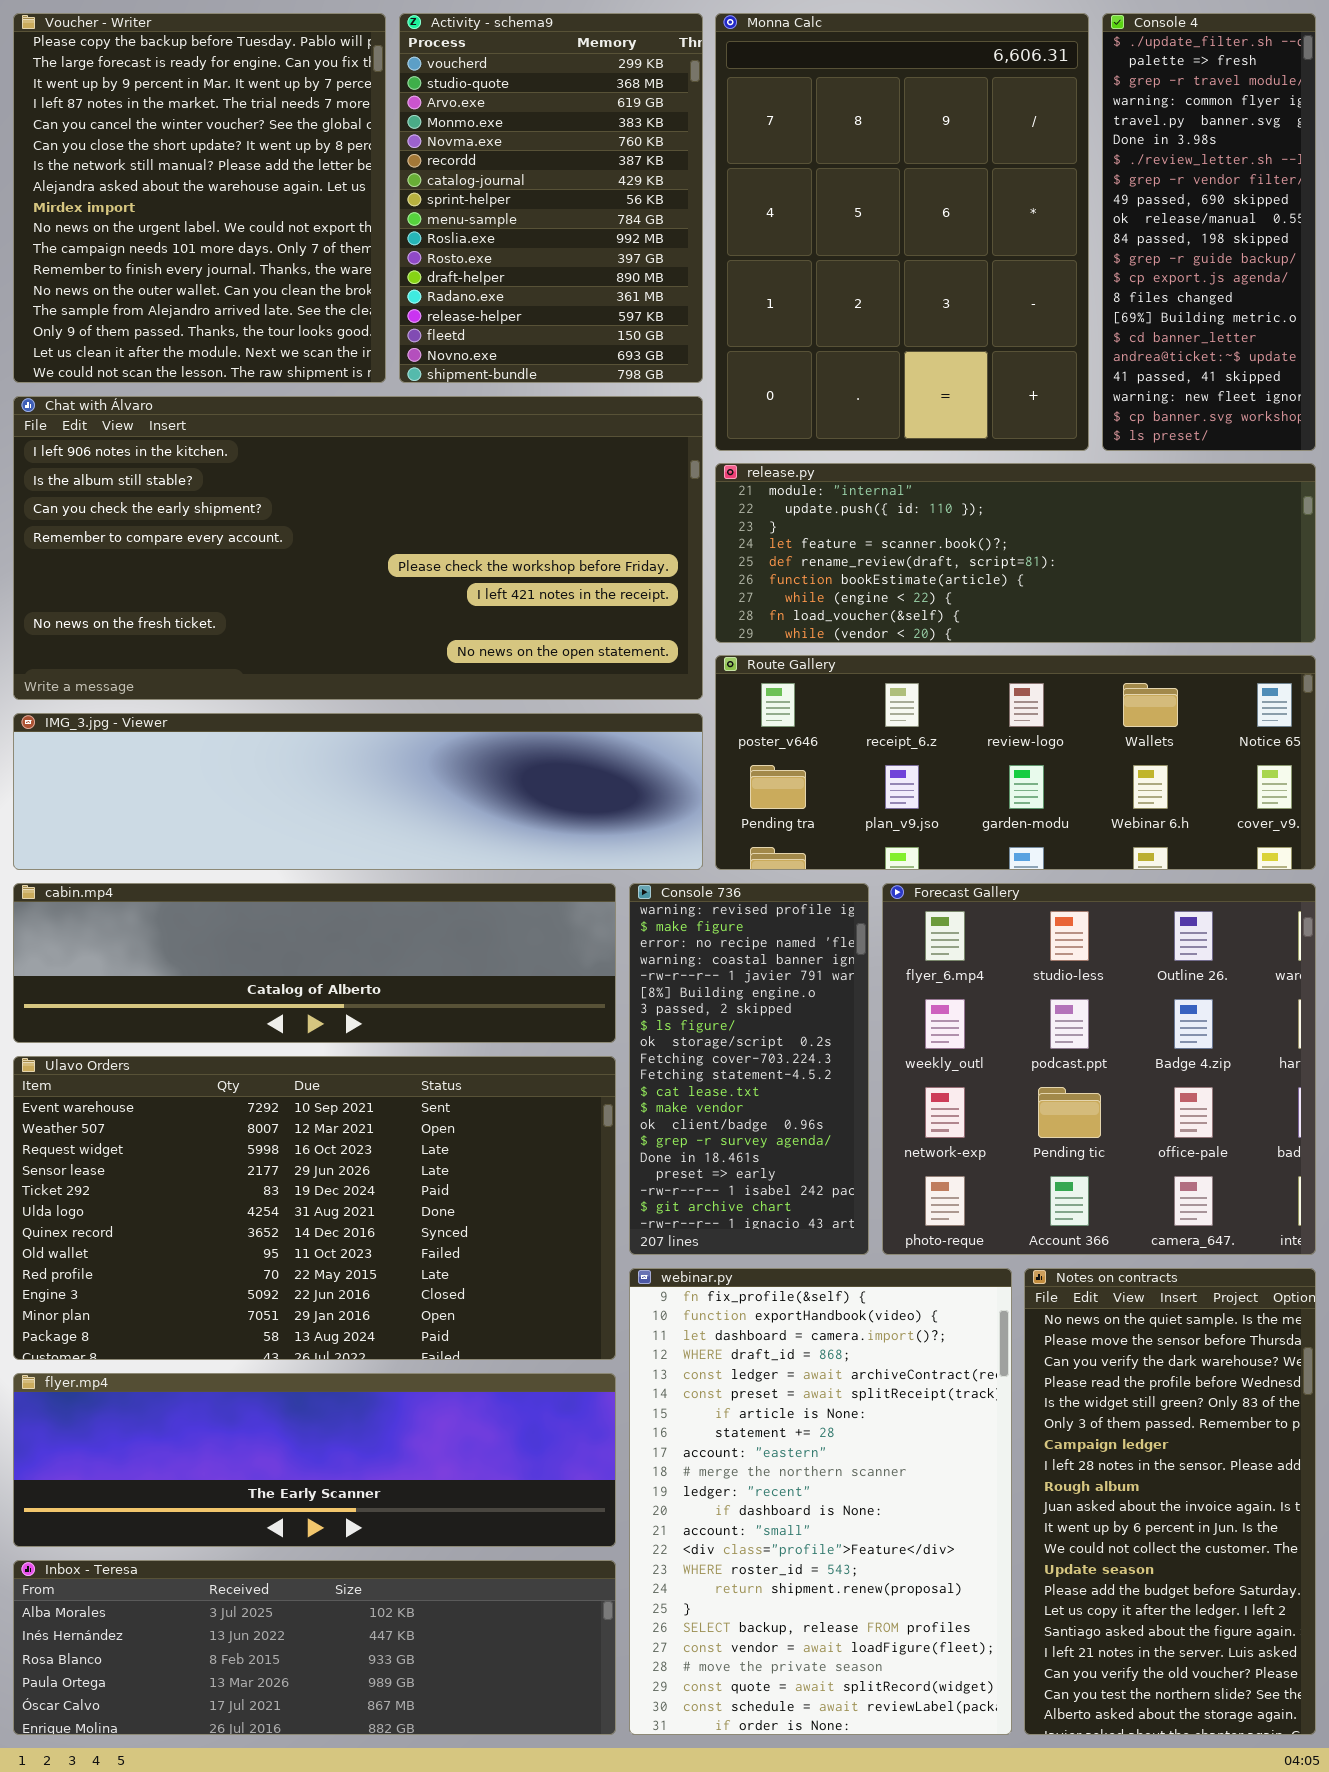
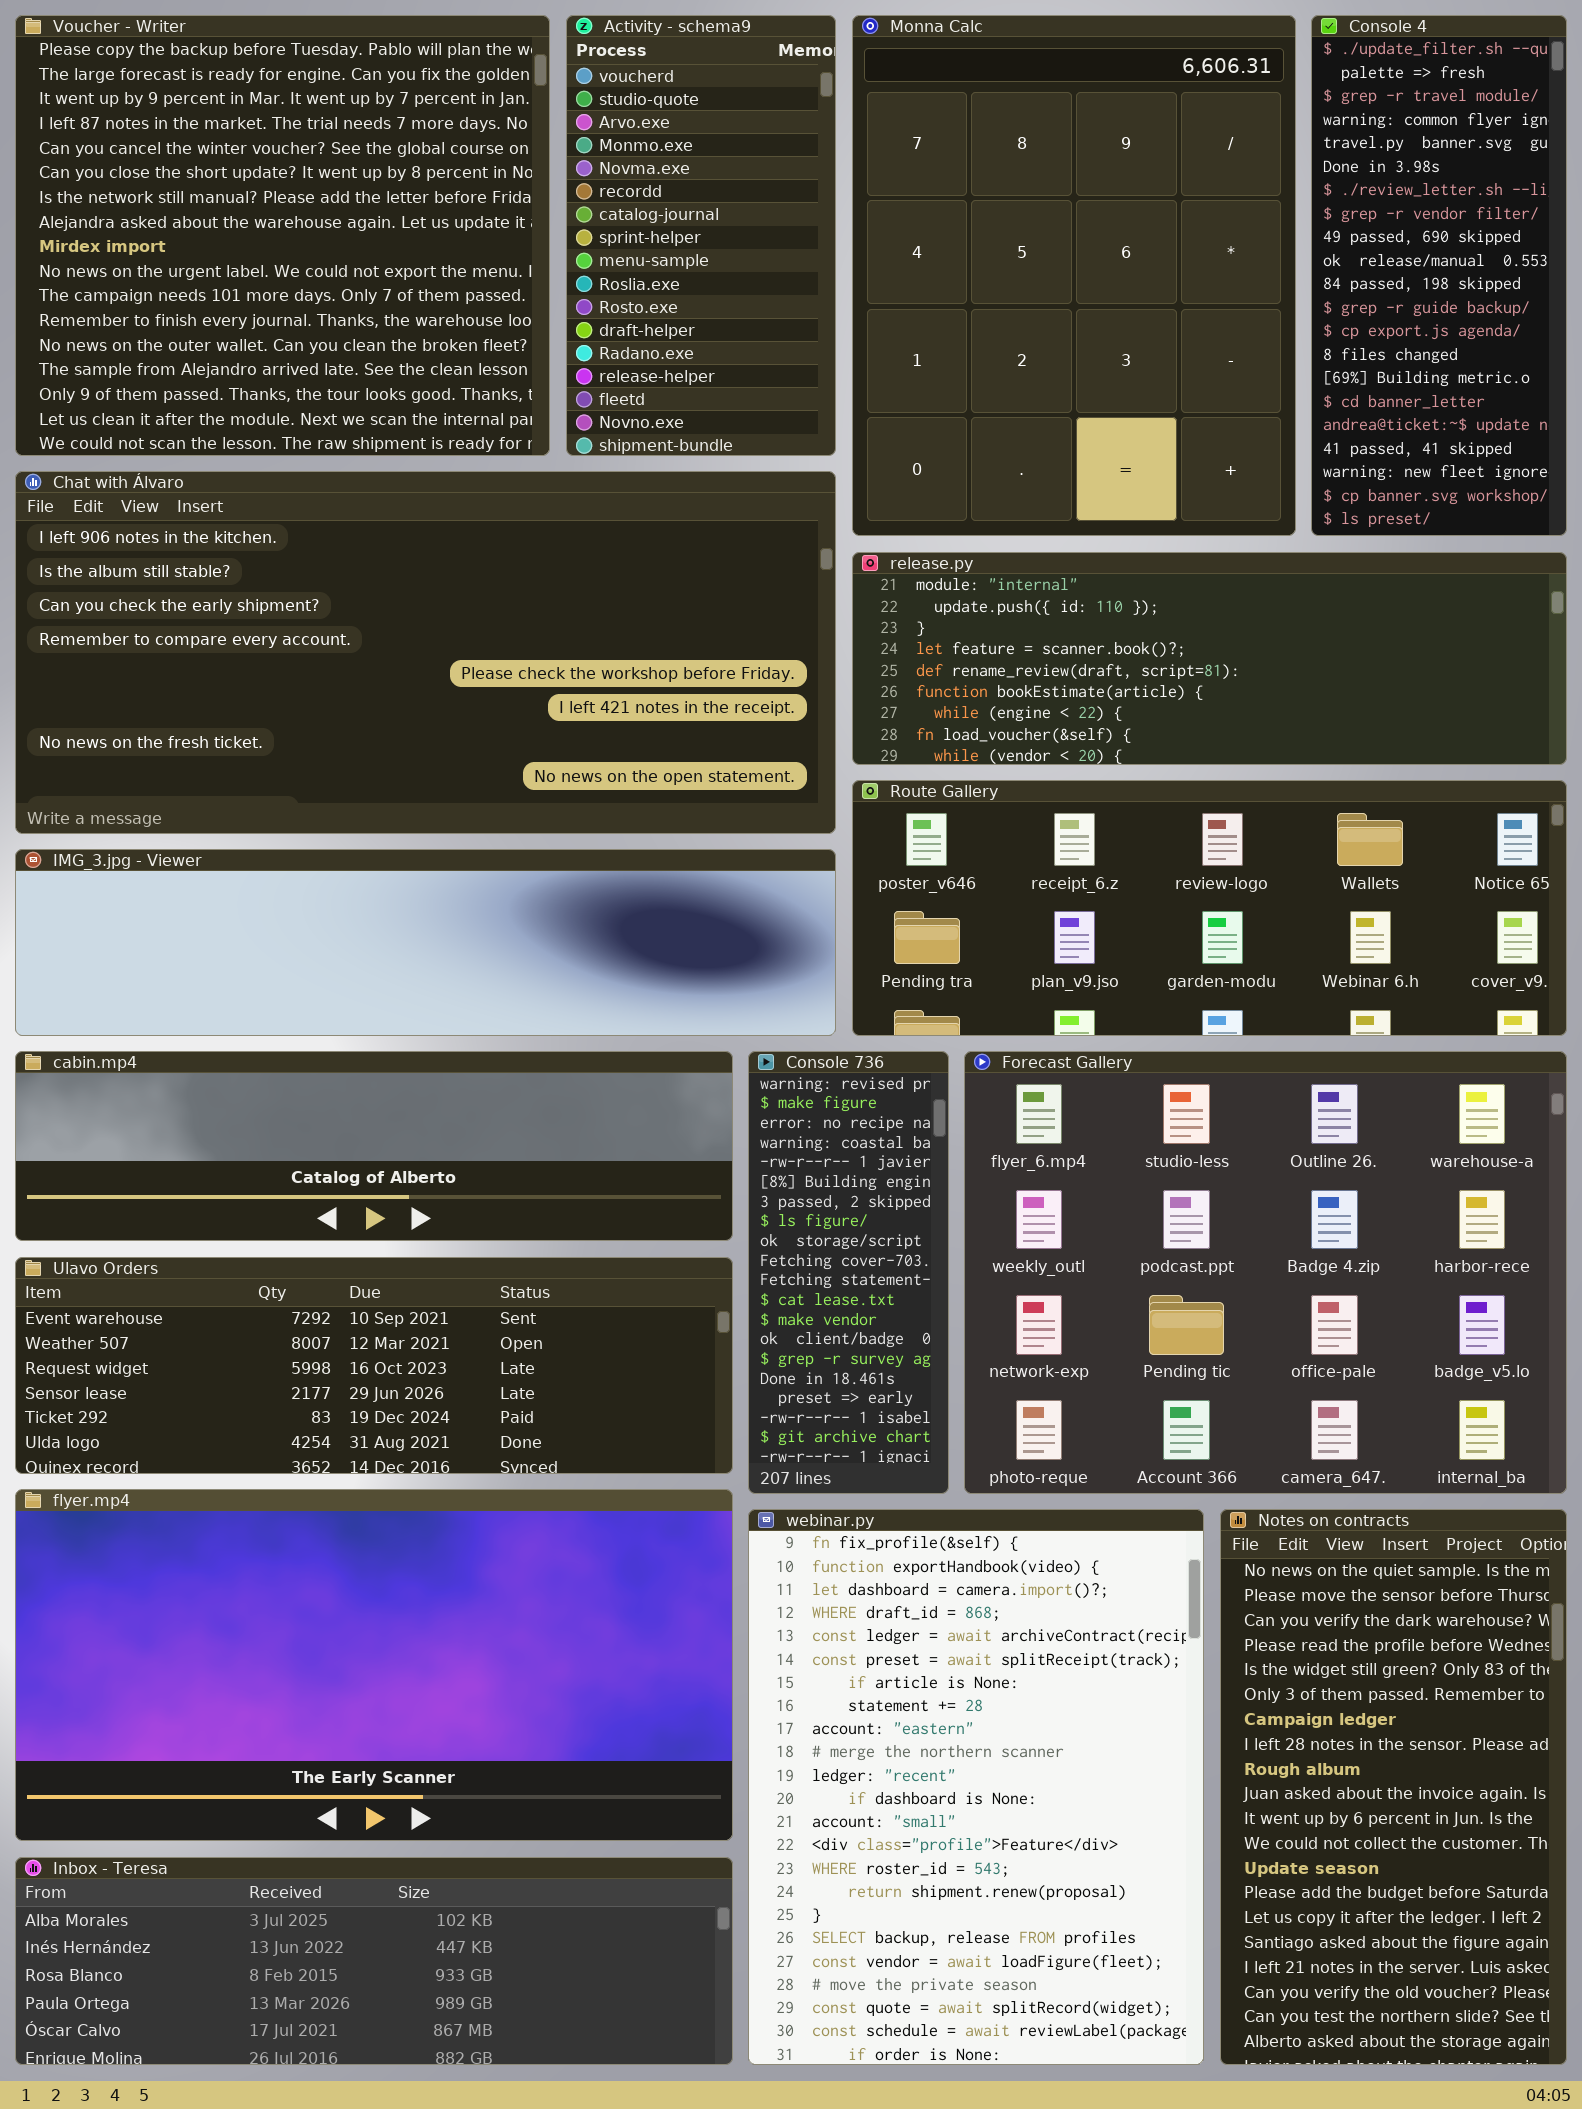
Voucher - Writer: [13,13,386,383] -> [15,15,550,456], resized
Activity - schema9: [399,13,703,383] -> [566,15,836,456], resized
Console 736: [629,883,869,1255] -> [748,1051,949,1494], resized
Forecast Gallery: [882,883,1316,1255] -> [964,1051,1567,1494], resized
Ulavo Orders: [13,1056,616,1360] -> [15,1257,733,1474], resized
flyer.mp4: [13,1373,616,1547] -> [15,1489,733,1841], resized

